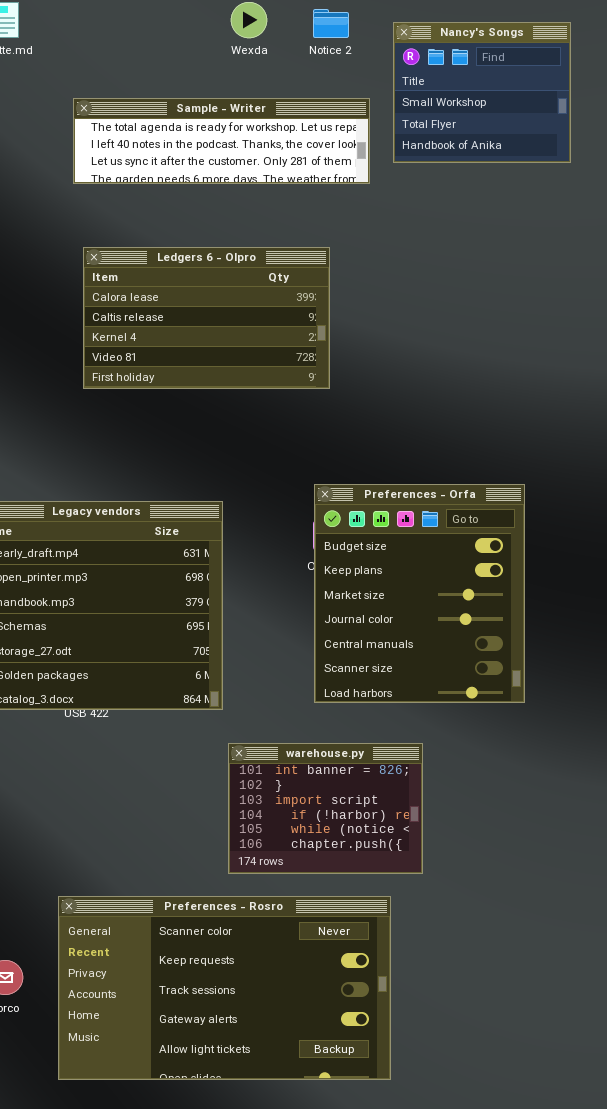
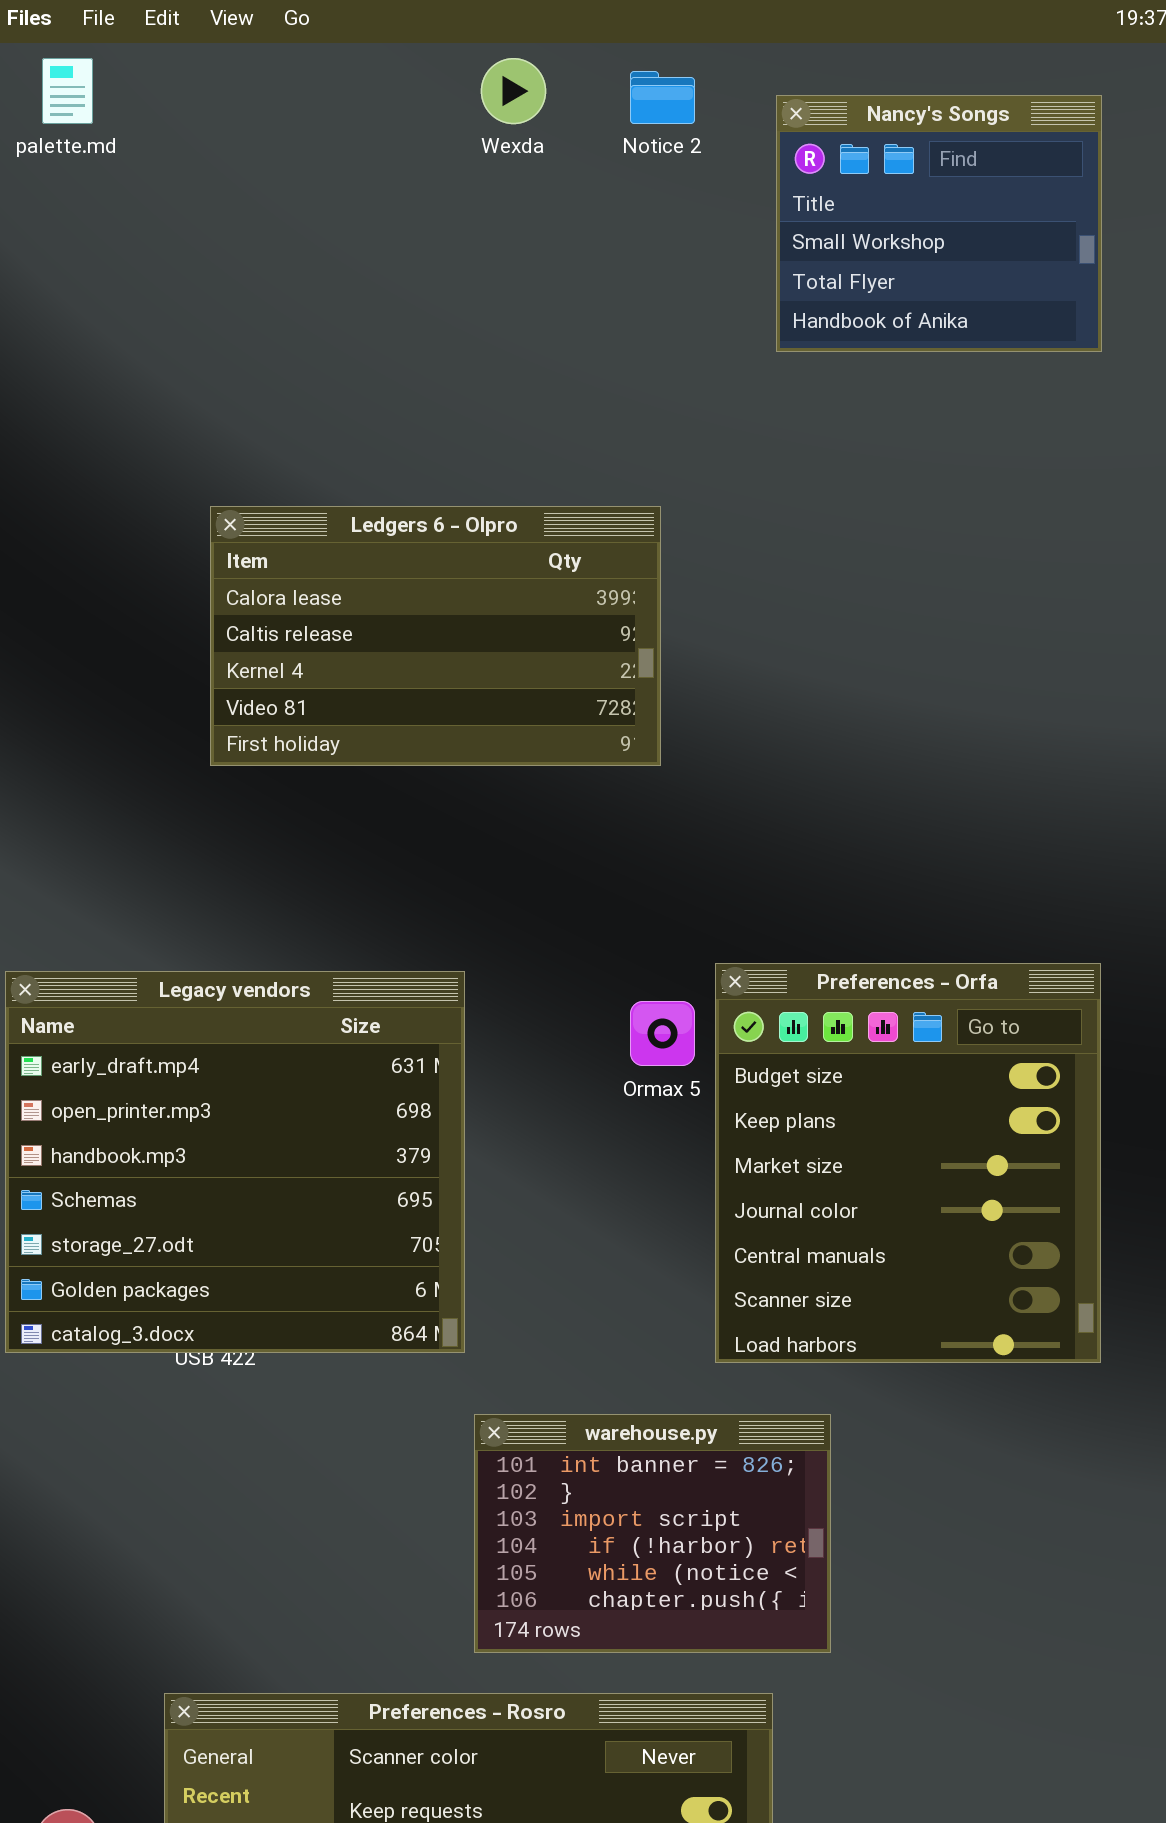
Sample - Writer: [73,98,370,184] -> none, closed
Preferences - Orfa: [314,484,525,703] -> [715,963,1101,1363], moved

